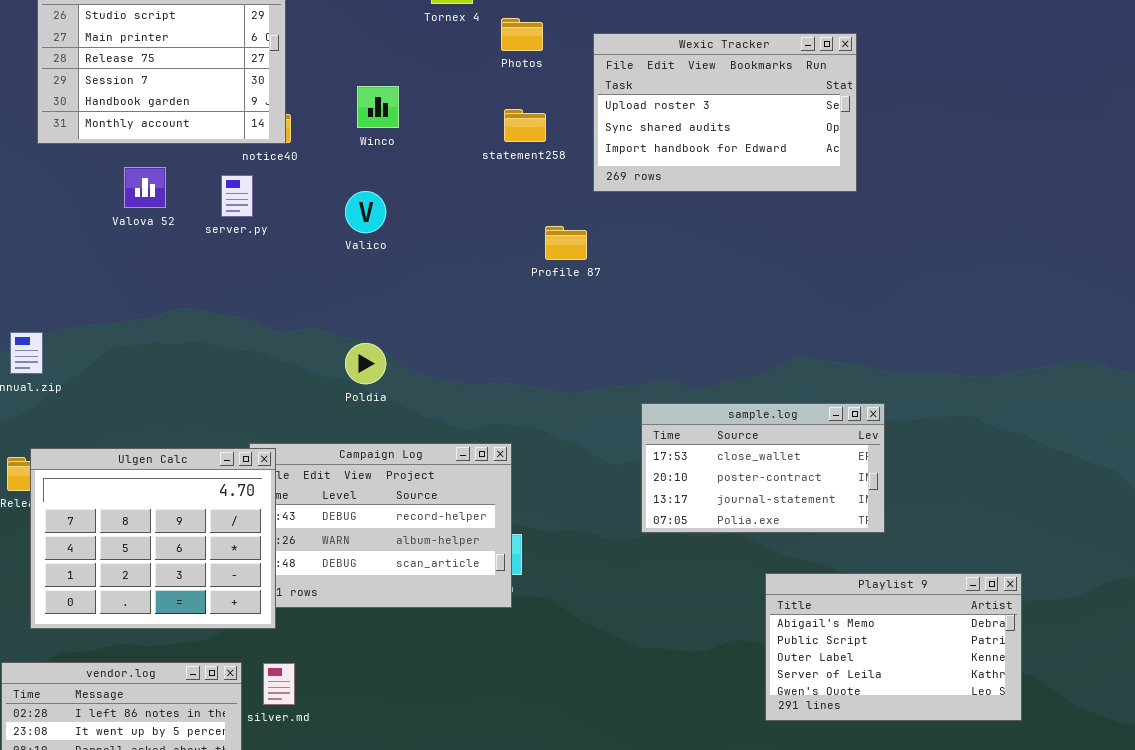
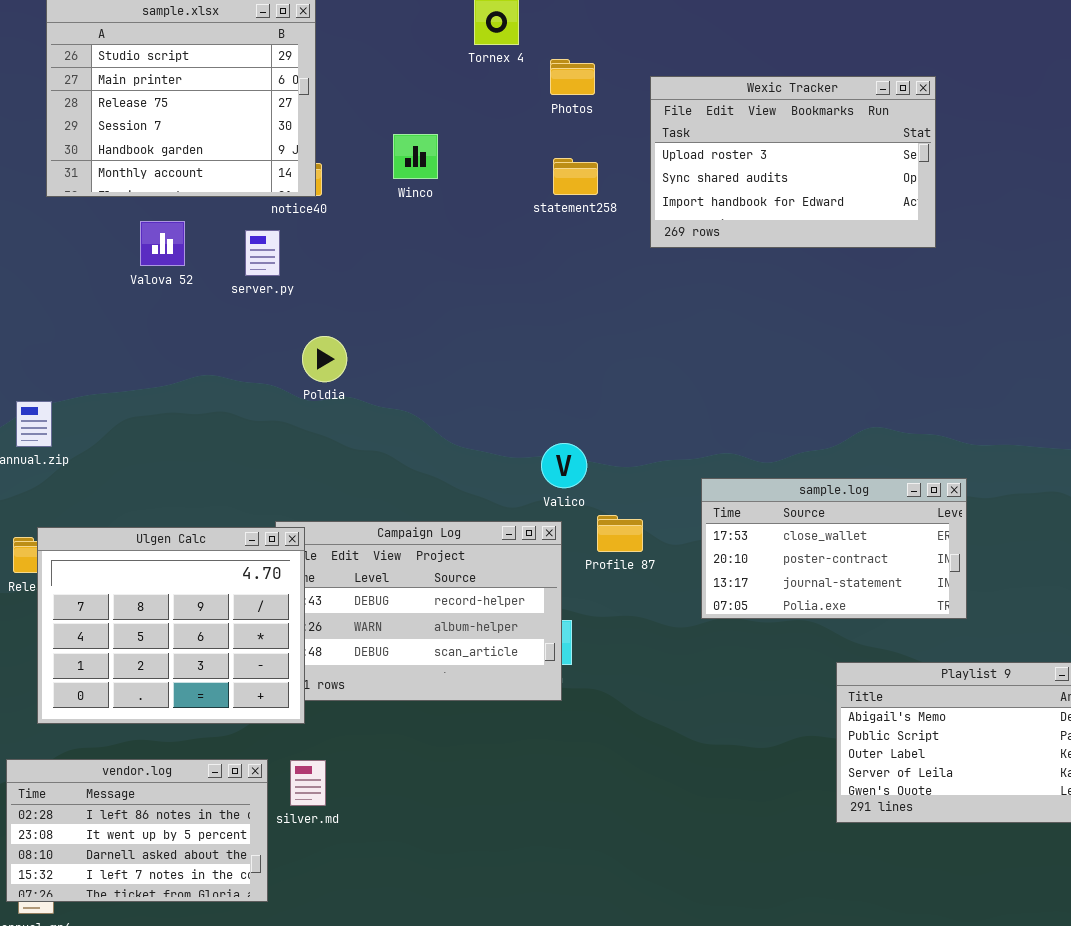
Valico: [345,191,386,233] -> [541,443,587,488], moved
Profile 87: [545,226,587,260] -> [597,515,643,552], moved
Poldia: [345,343,386,384] -> [302,336,347,382], moved

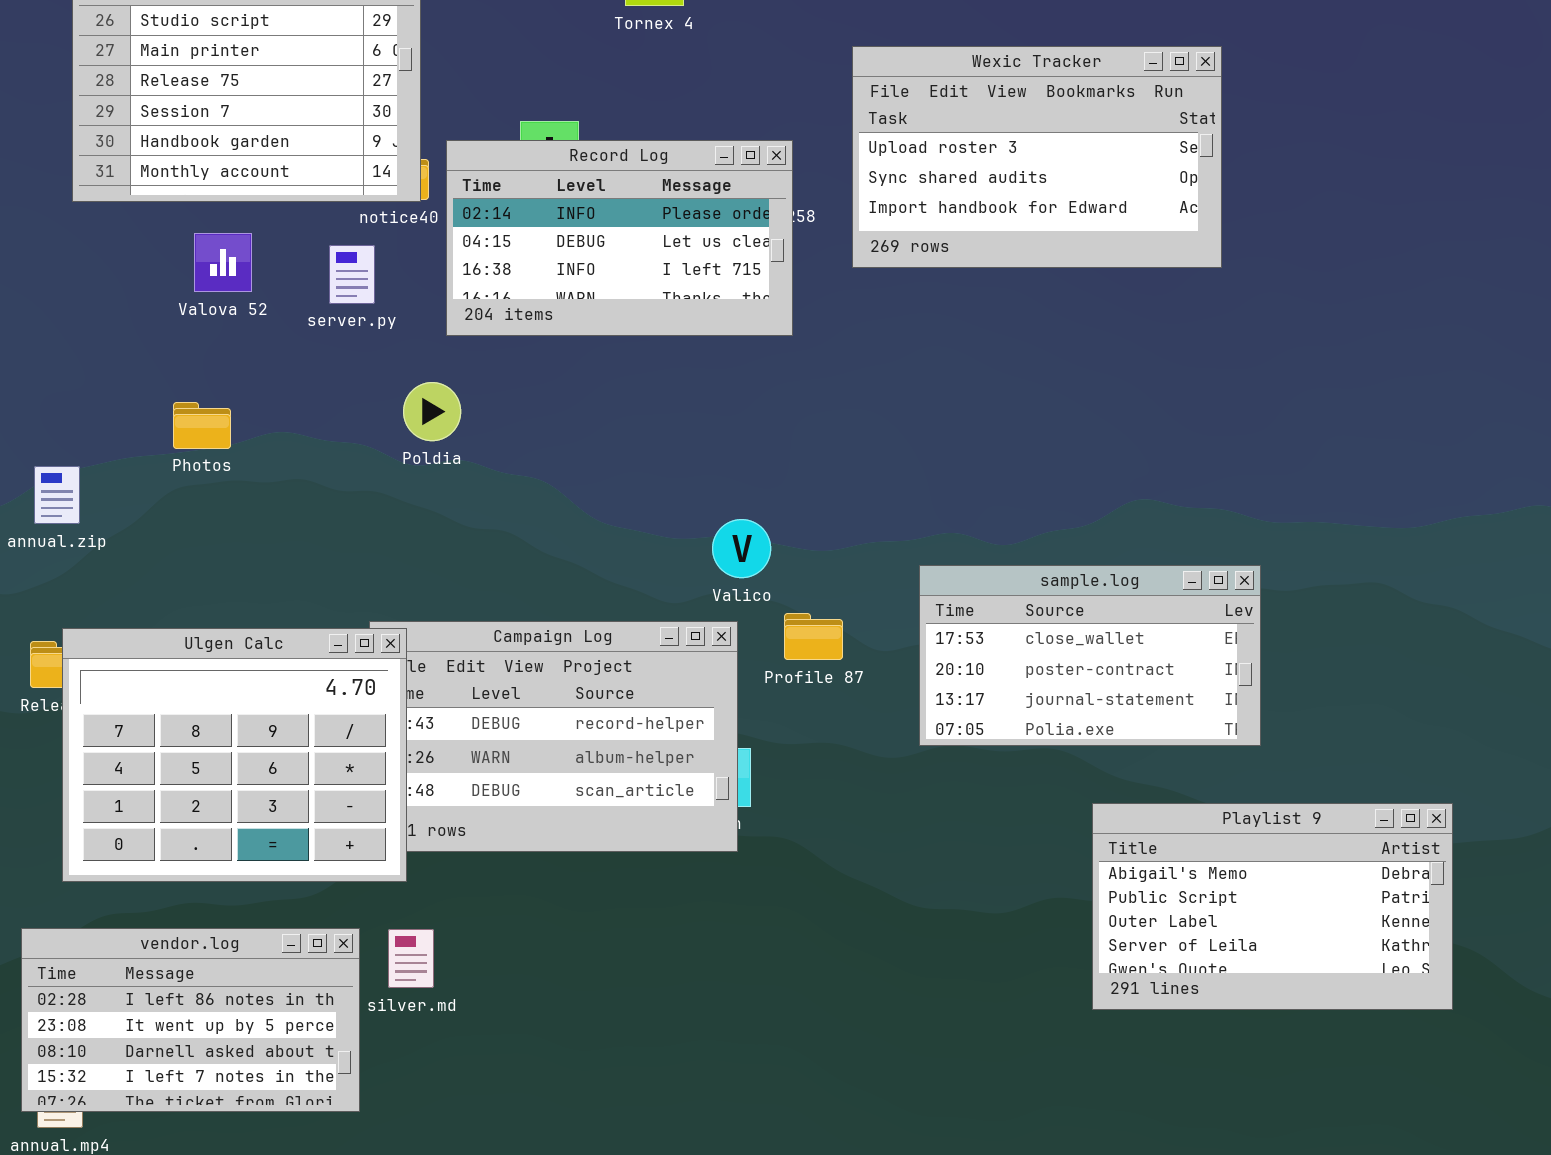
Photos: [550,59,595,95] -> [173,402,231,449], moved
Record Log: none -> [446,140,793,336], opened

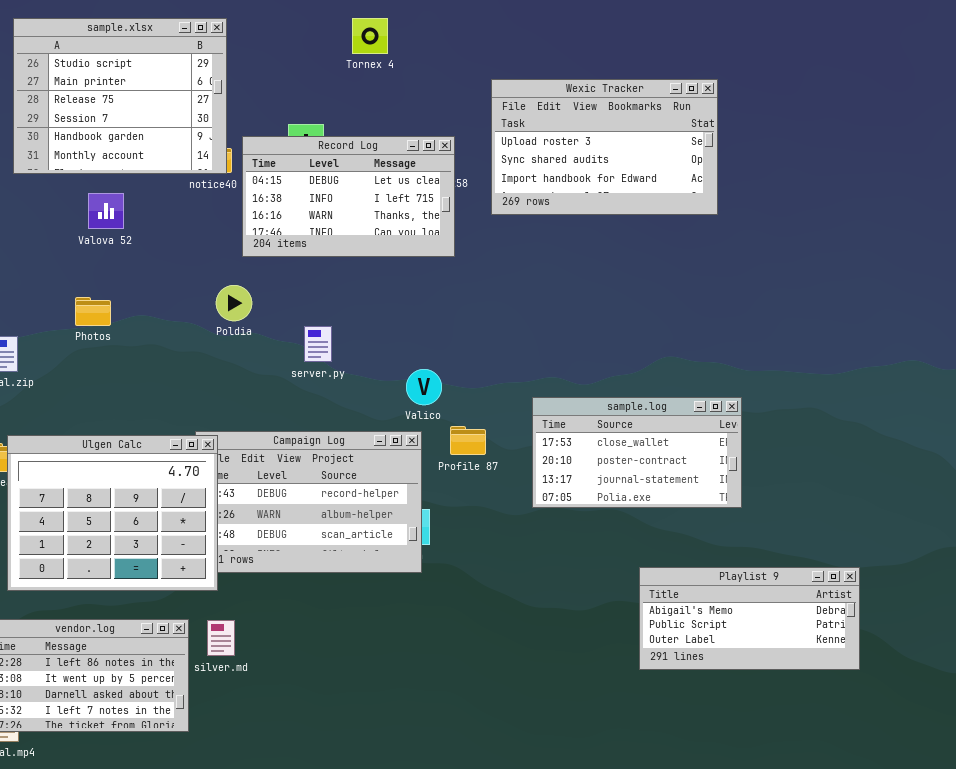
Record Log: [446,140,793,336] -> [242,136,455,257], scrolled down 1 row
server.py: [329,245,375,304] -> [304,326,332,362], moved
Playlist 9: [1092,803,1453,1010] -> [639,567,860,670], resized

